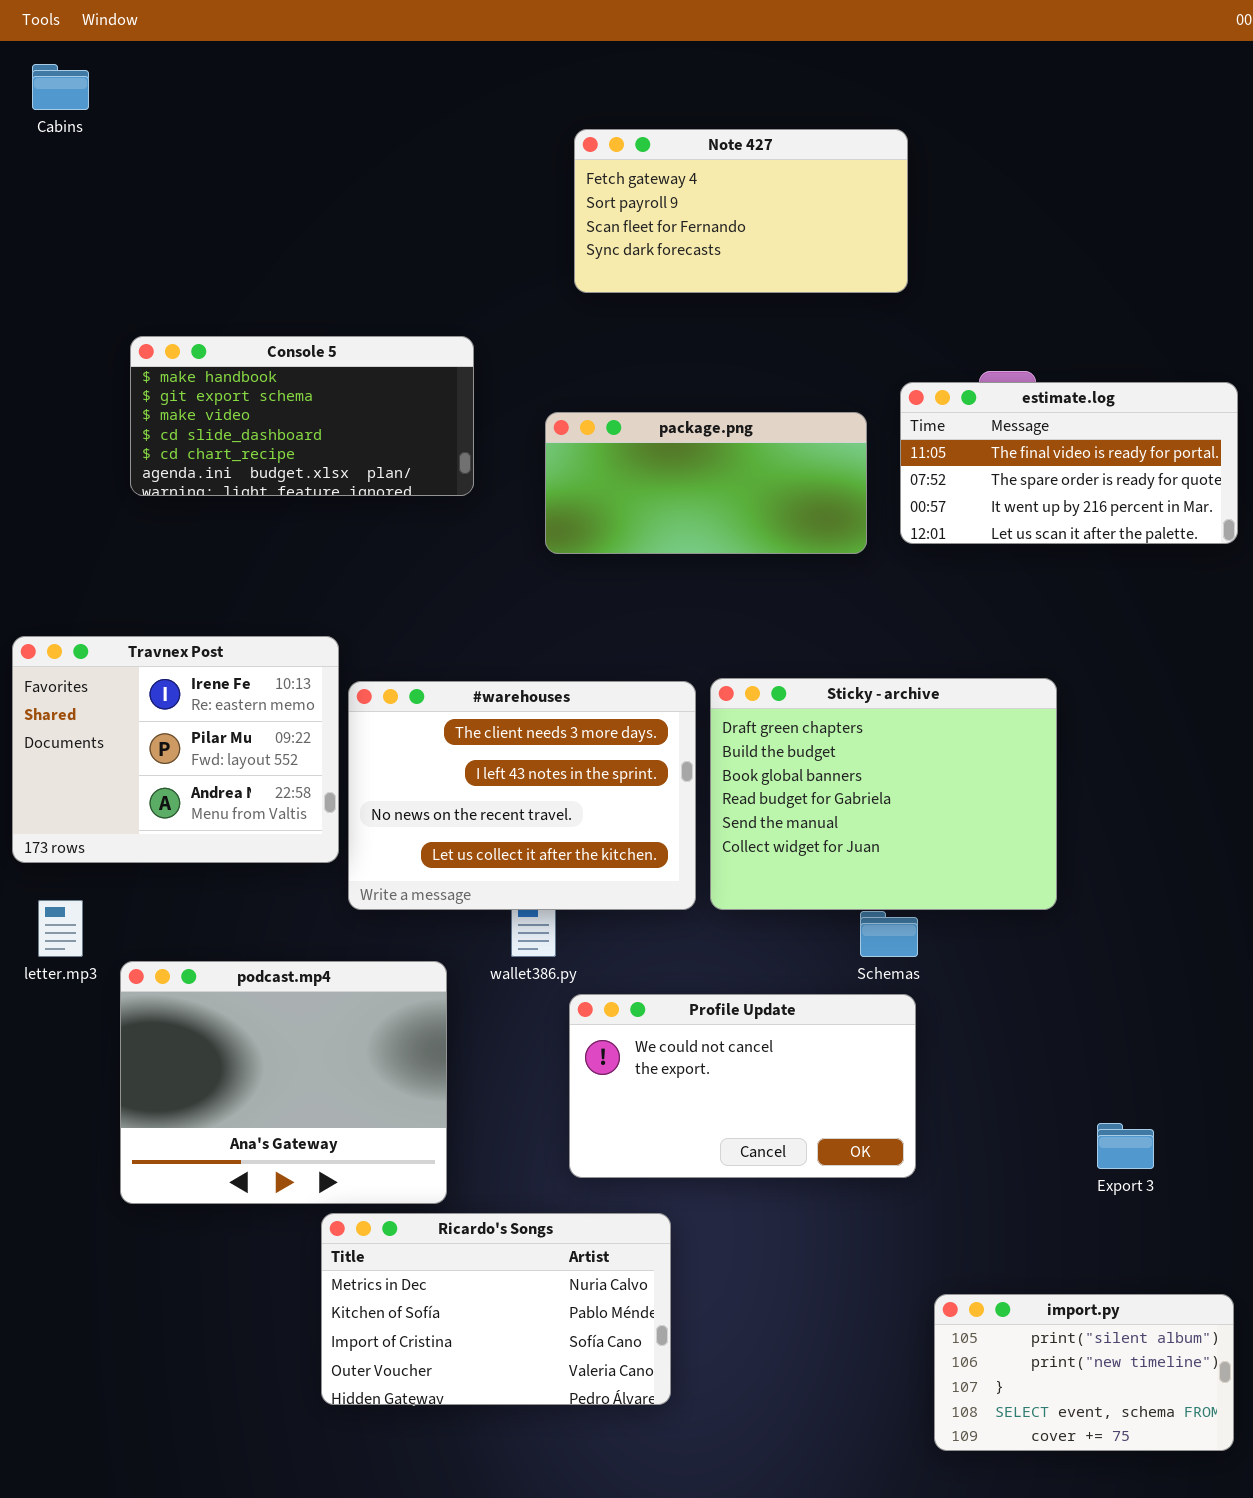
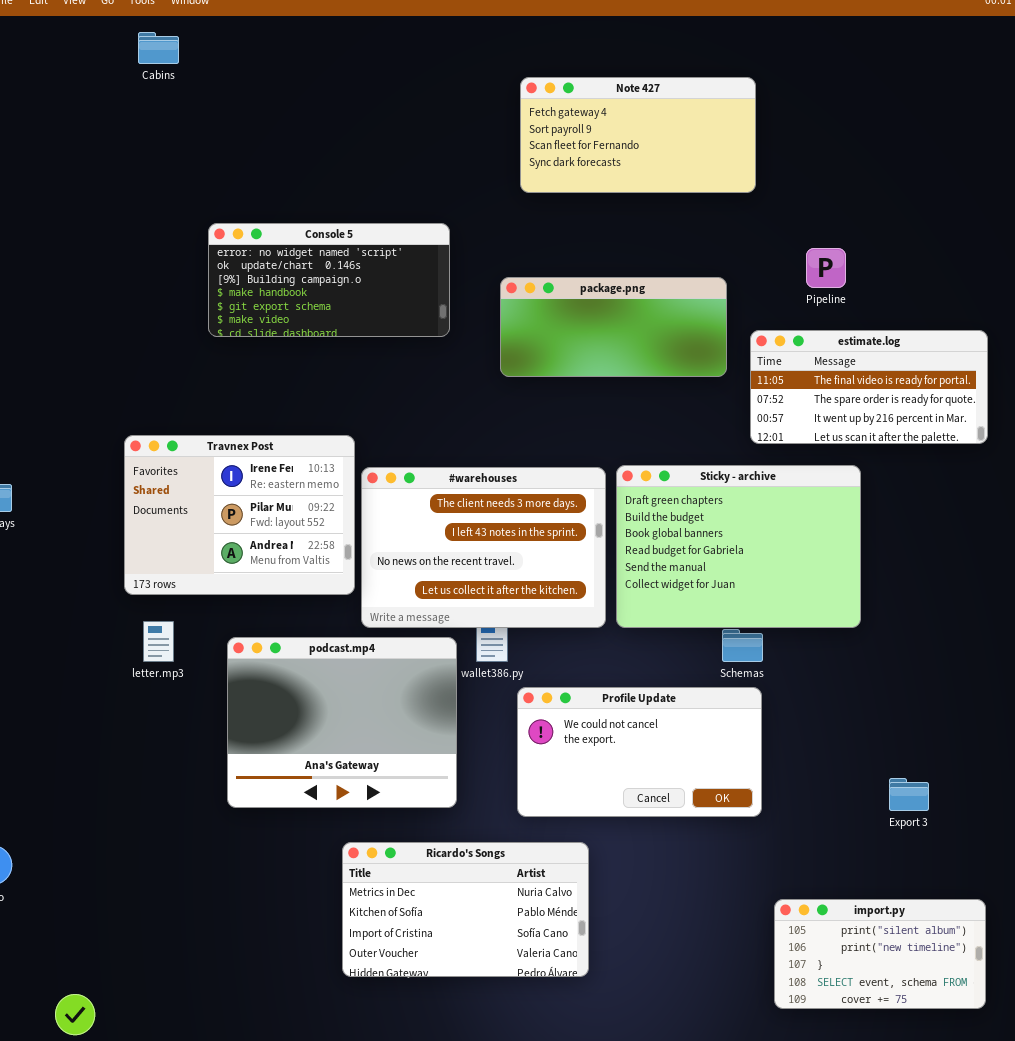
Console 5: [130,336,474,496] -> [208,223,450,337], scrolled up 3 rows
estimate.log: [900,382,1238,544] -> [750,330,988,444], moved
podcast.mp4: [120,961,447,1204] -> [227,637,457,808], moved

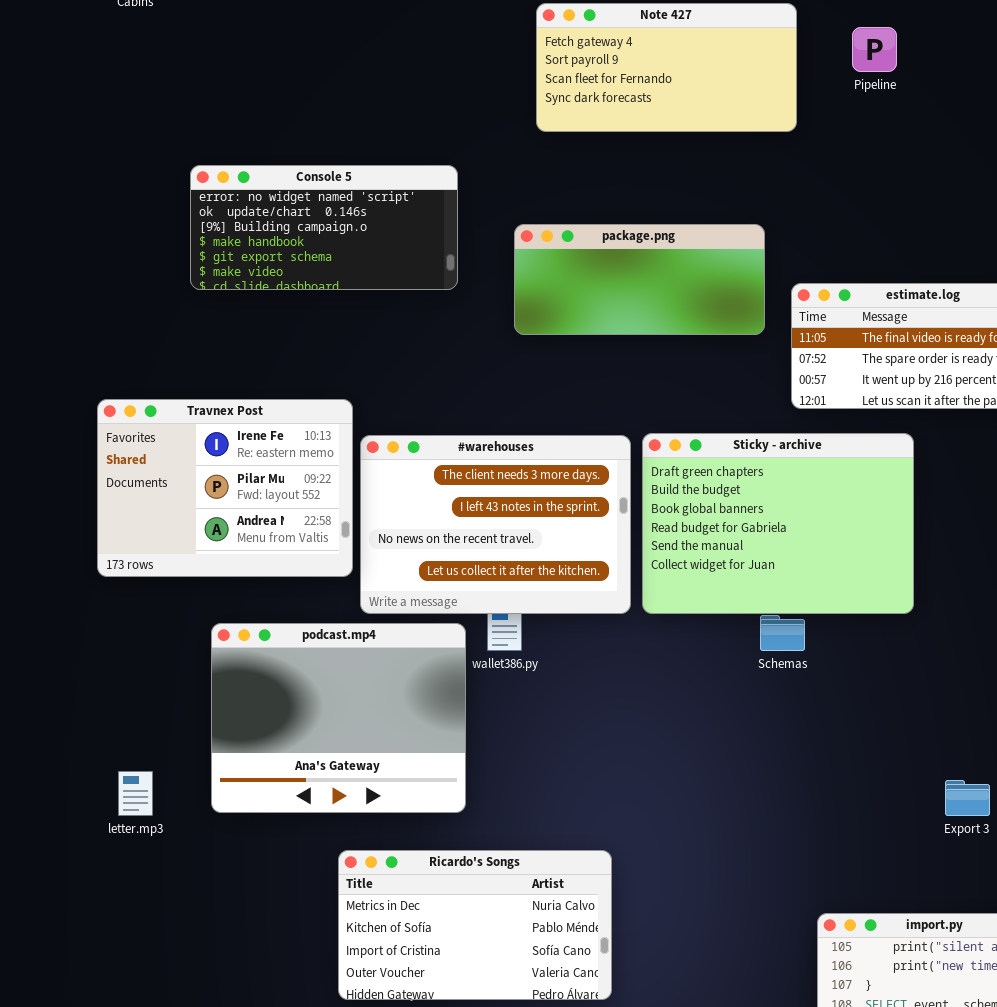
Pipeline: [806,248,846,288] -> [852,27,897,72], moved
letter.mp3: [143,621,174,662] -> [118,771,153,816], moved
Profile Update: [517,687,762,817] -> none, closed

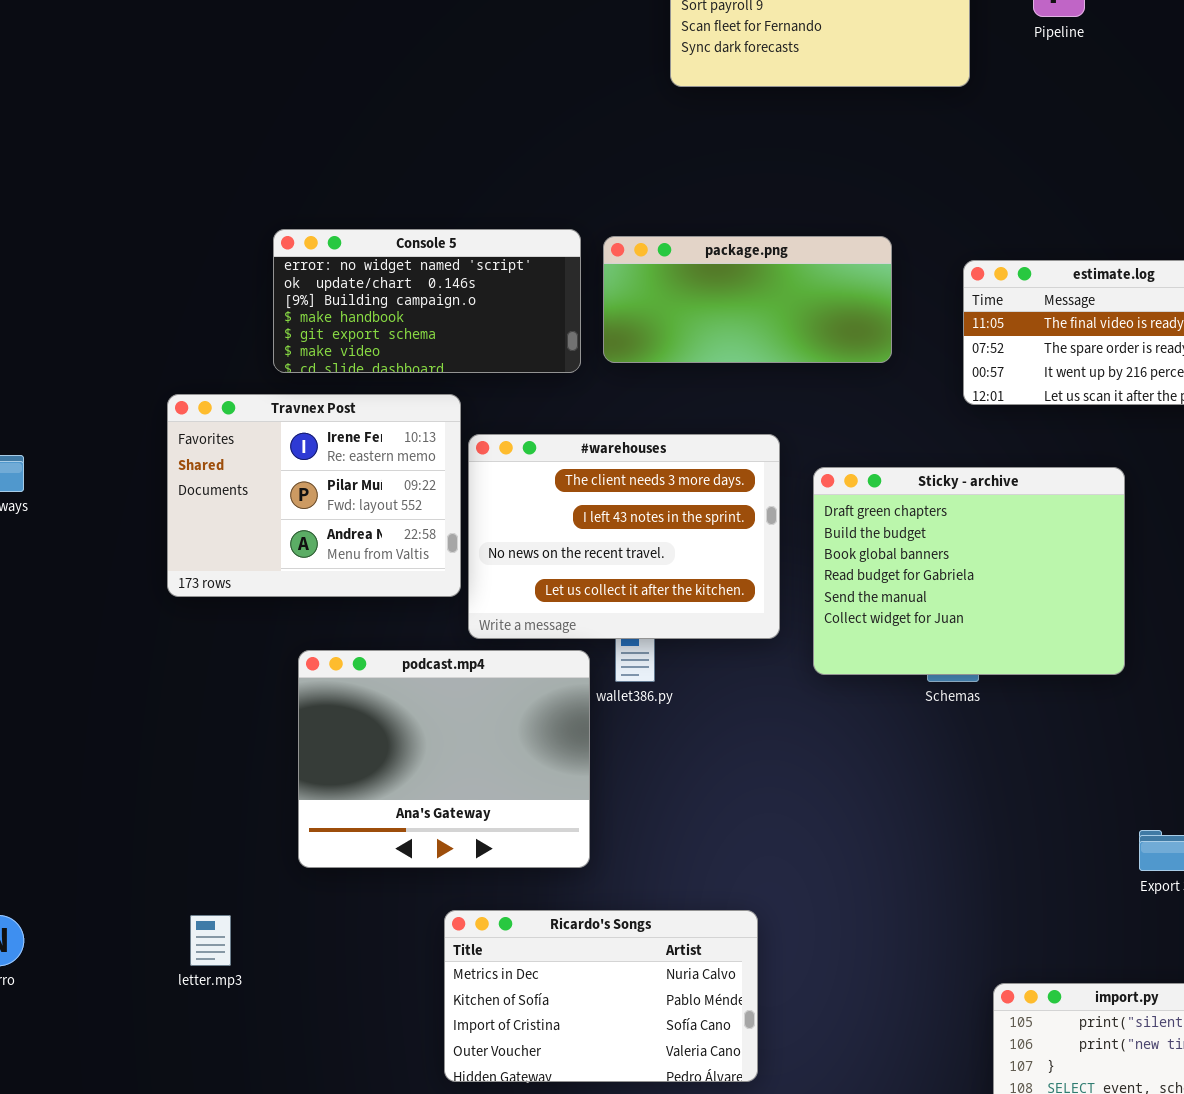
Console 5: [190,165,458,290] -> [273,229,581,373], moved
package.png: [514,224,765,335] -> [603,236,892,363], moved
Sticky - archive: [642,433,914,614] -> [813,467,1125,675], moved
letter.mp3: [118,771,153,816] -> [190,915,231,966], moved

